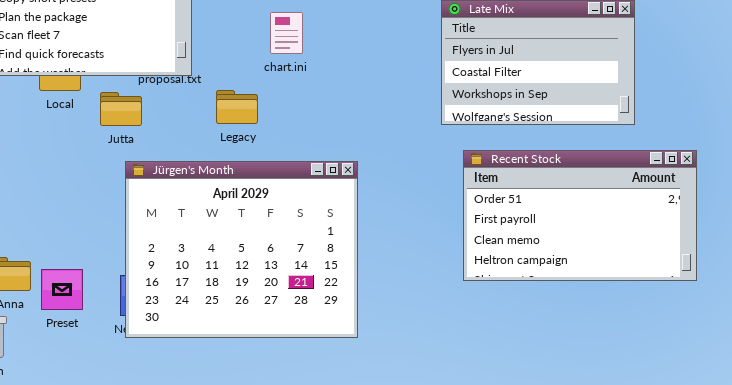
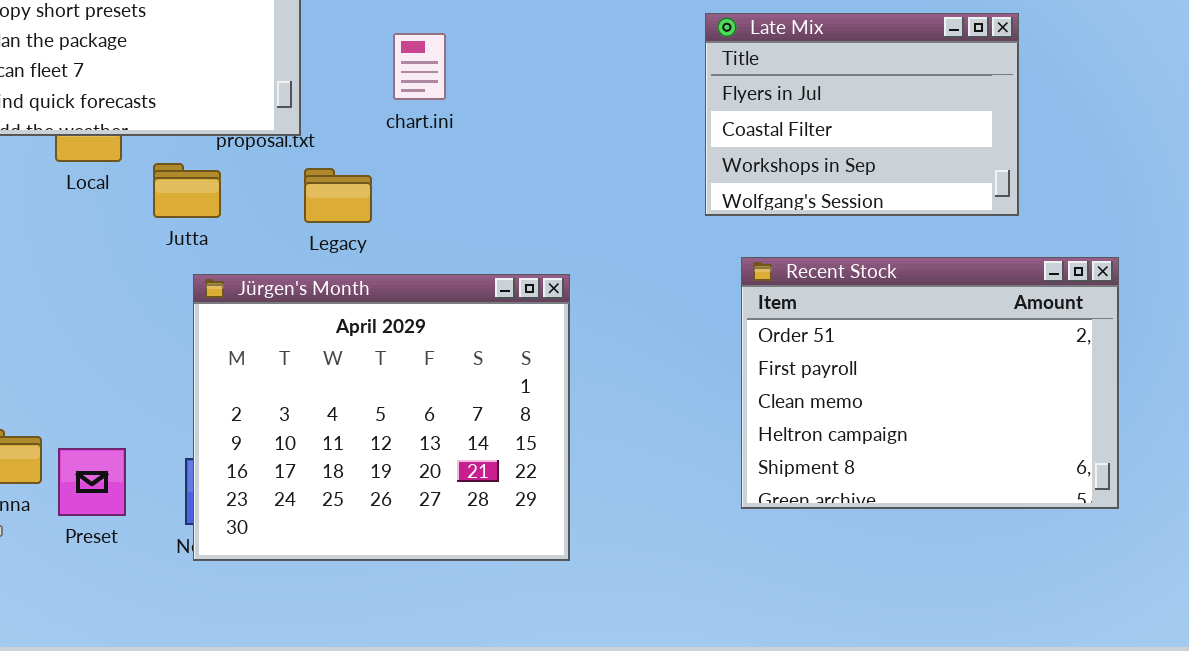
chart.ini: [270,12,303,54] -> [393,33,446,100], moved
Legacy: [216,90,258,124] -> [304,168,372,223], moved
Recent Stock: [463,150,697,281] -> [741,257,1119,509], resized

